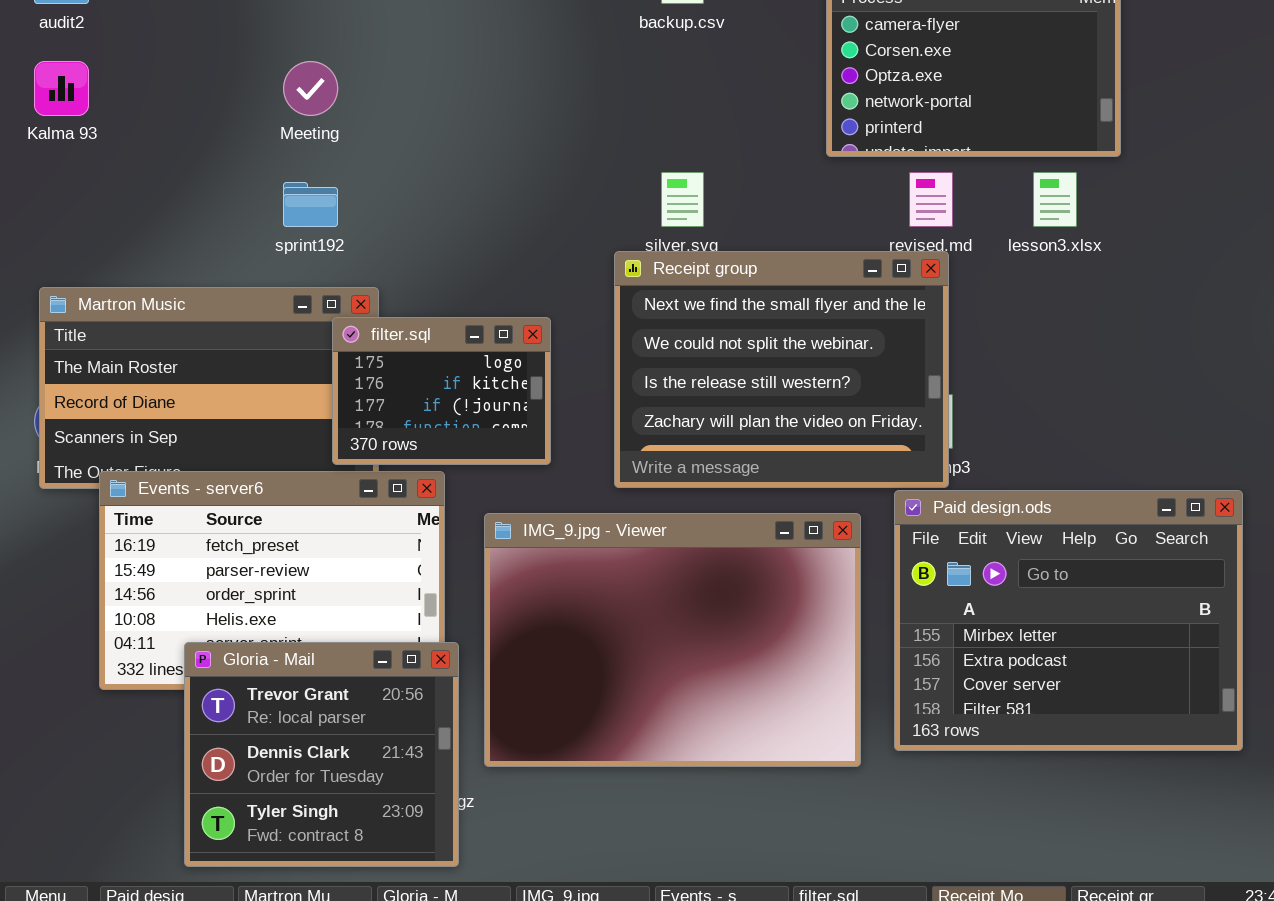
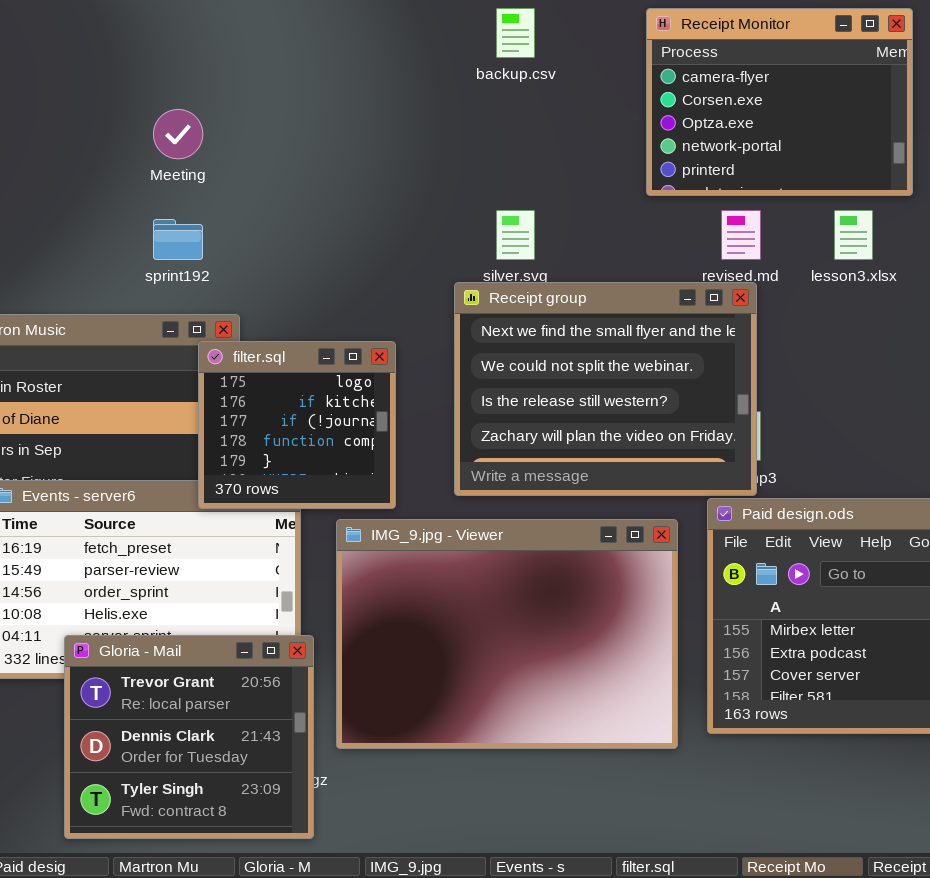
filter.sql: [332,317,551,465] -> [198,341,396,509], resized

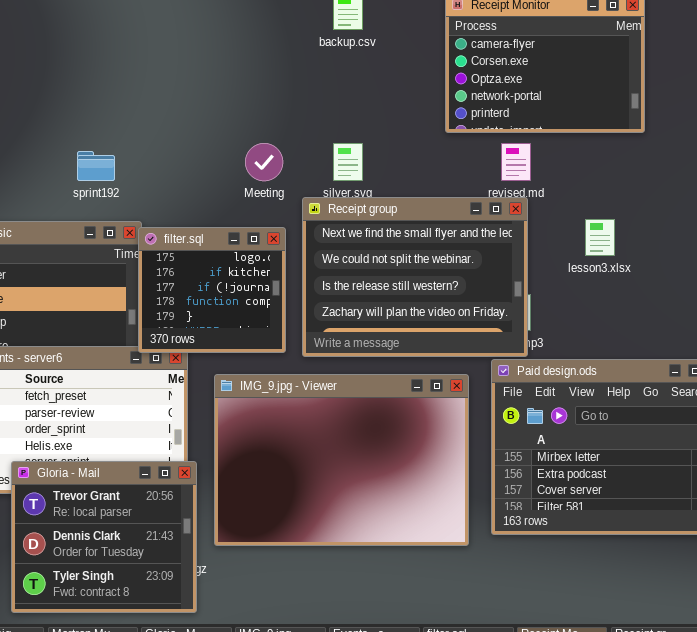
Meeting: [153,109,203,159] -> [245,143,283,181], moved
lesson3.xlsx: [834,210,873,260] -> [585,219,615,256], moved
filter.sql: [198,341,396,509] -> [138,227,286,353], moved

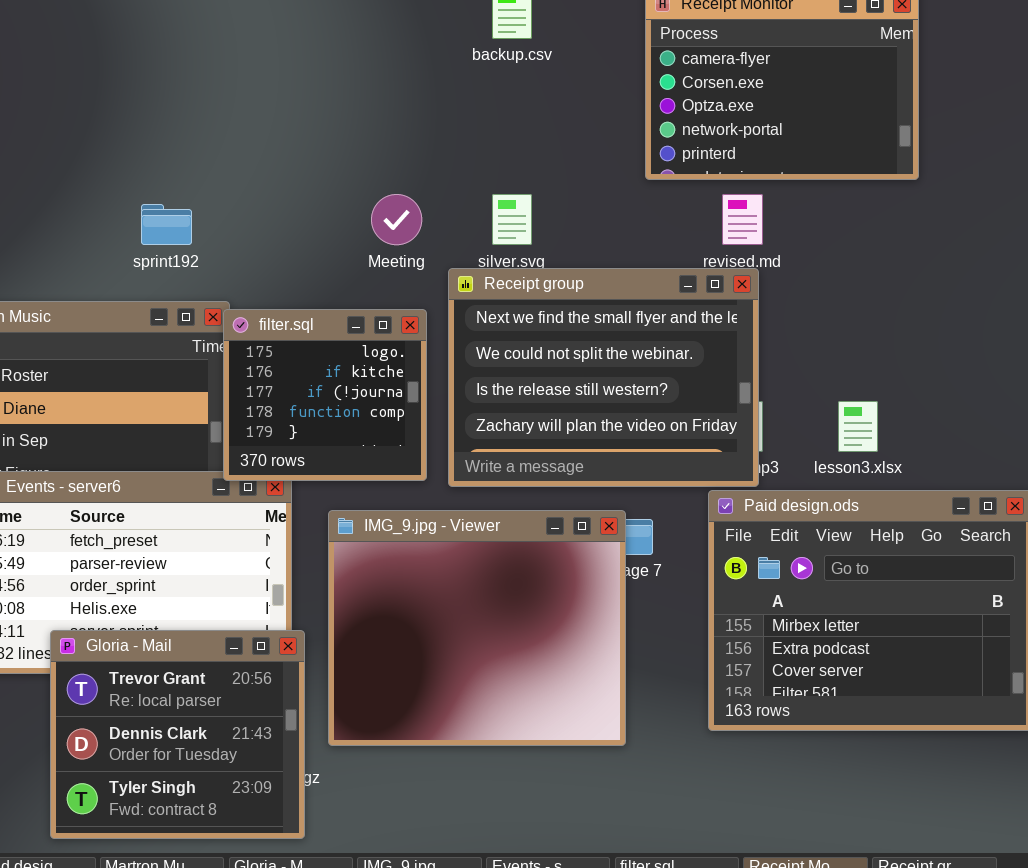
lesson3.xlsx: [585,219,615,256] -> [838,401,878,452], moved
IMG_9.jpg - Viewer: [214,374,469,546] -> [328,510,626,746], resized

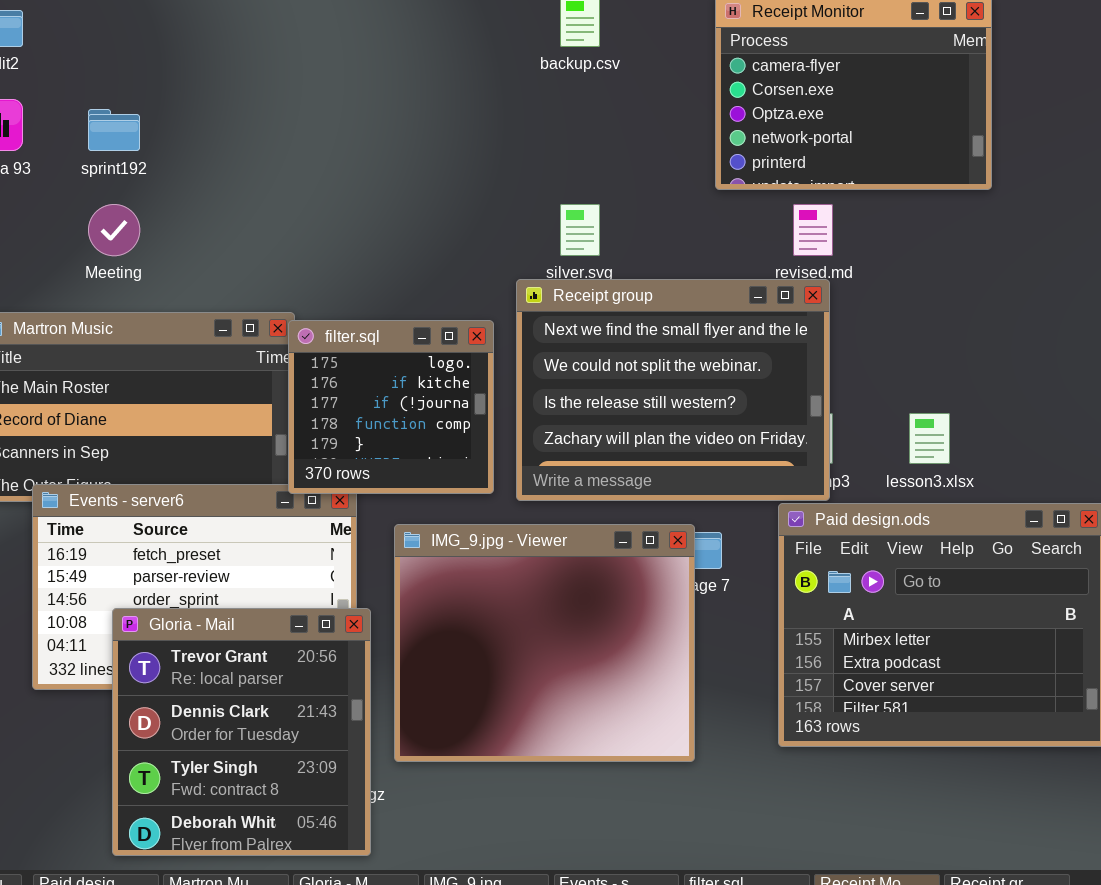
Meeting: [371,194,422,245] -> [88,204,140,256], moved
sprint192: [141,204,192,245] -> [88,109,140,151], moved
Gloria - Mail: [50,630,305,839] -> [112,608,371,856], resized

